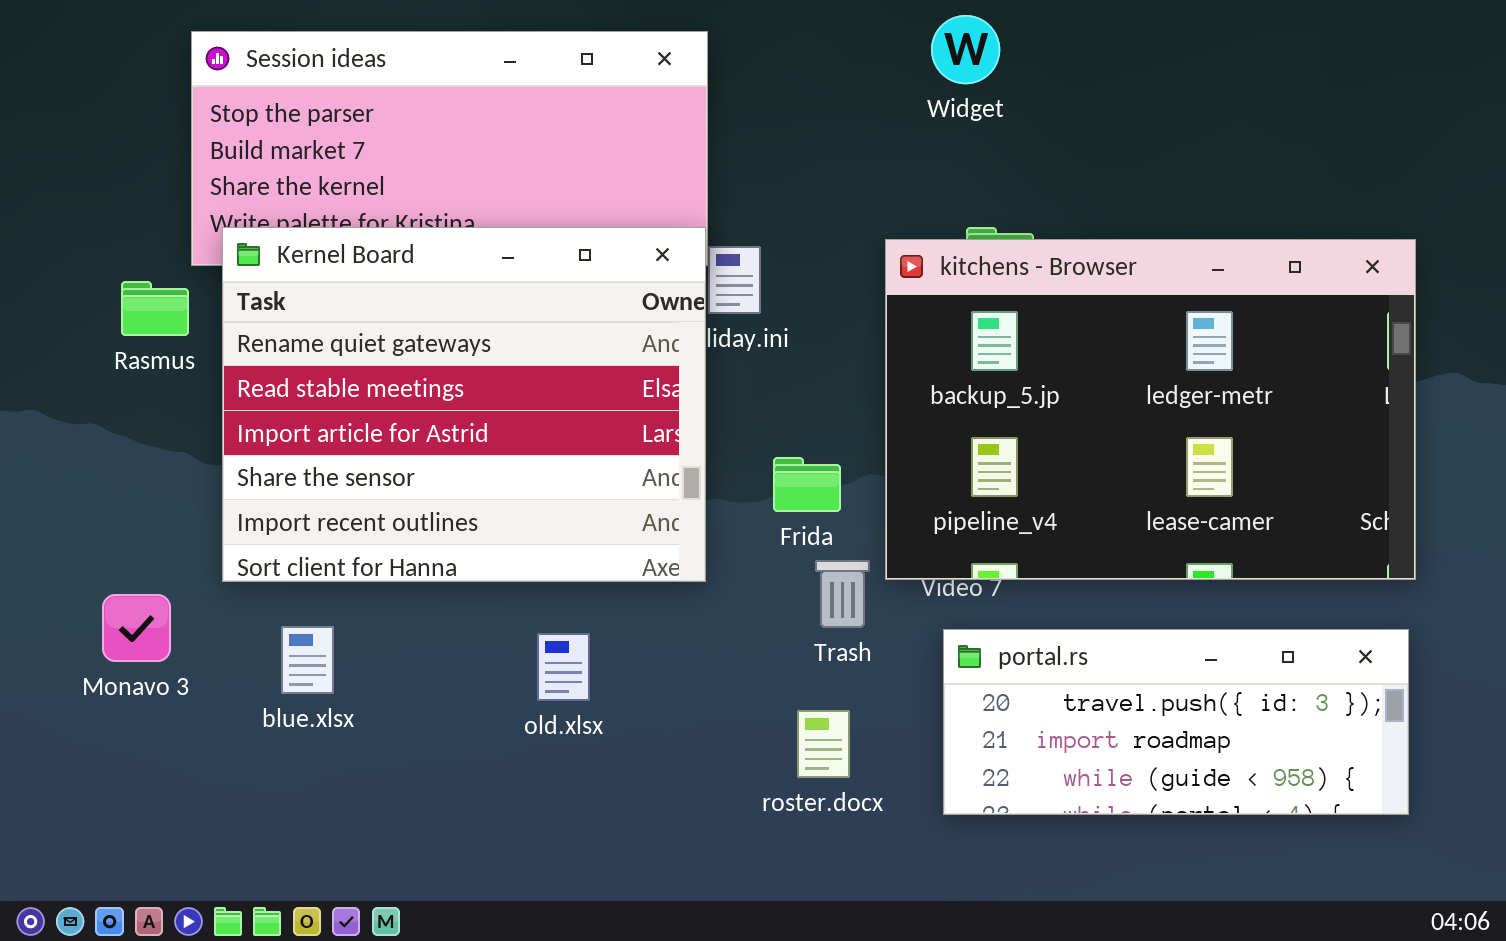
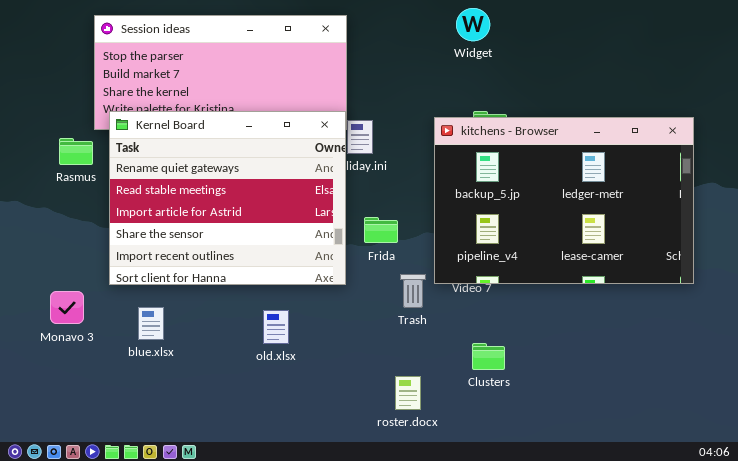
Frida: [773,457,841,512] -> [364,217,398,243], moved
portal.rs: [943,629,1409,815] -> none, closed
roster.docx: [797,710,850,778] -> [395,376,421,410], moved

